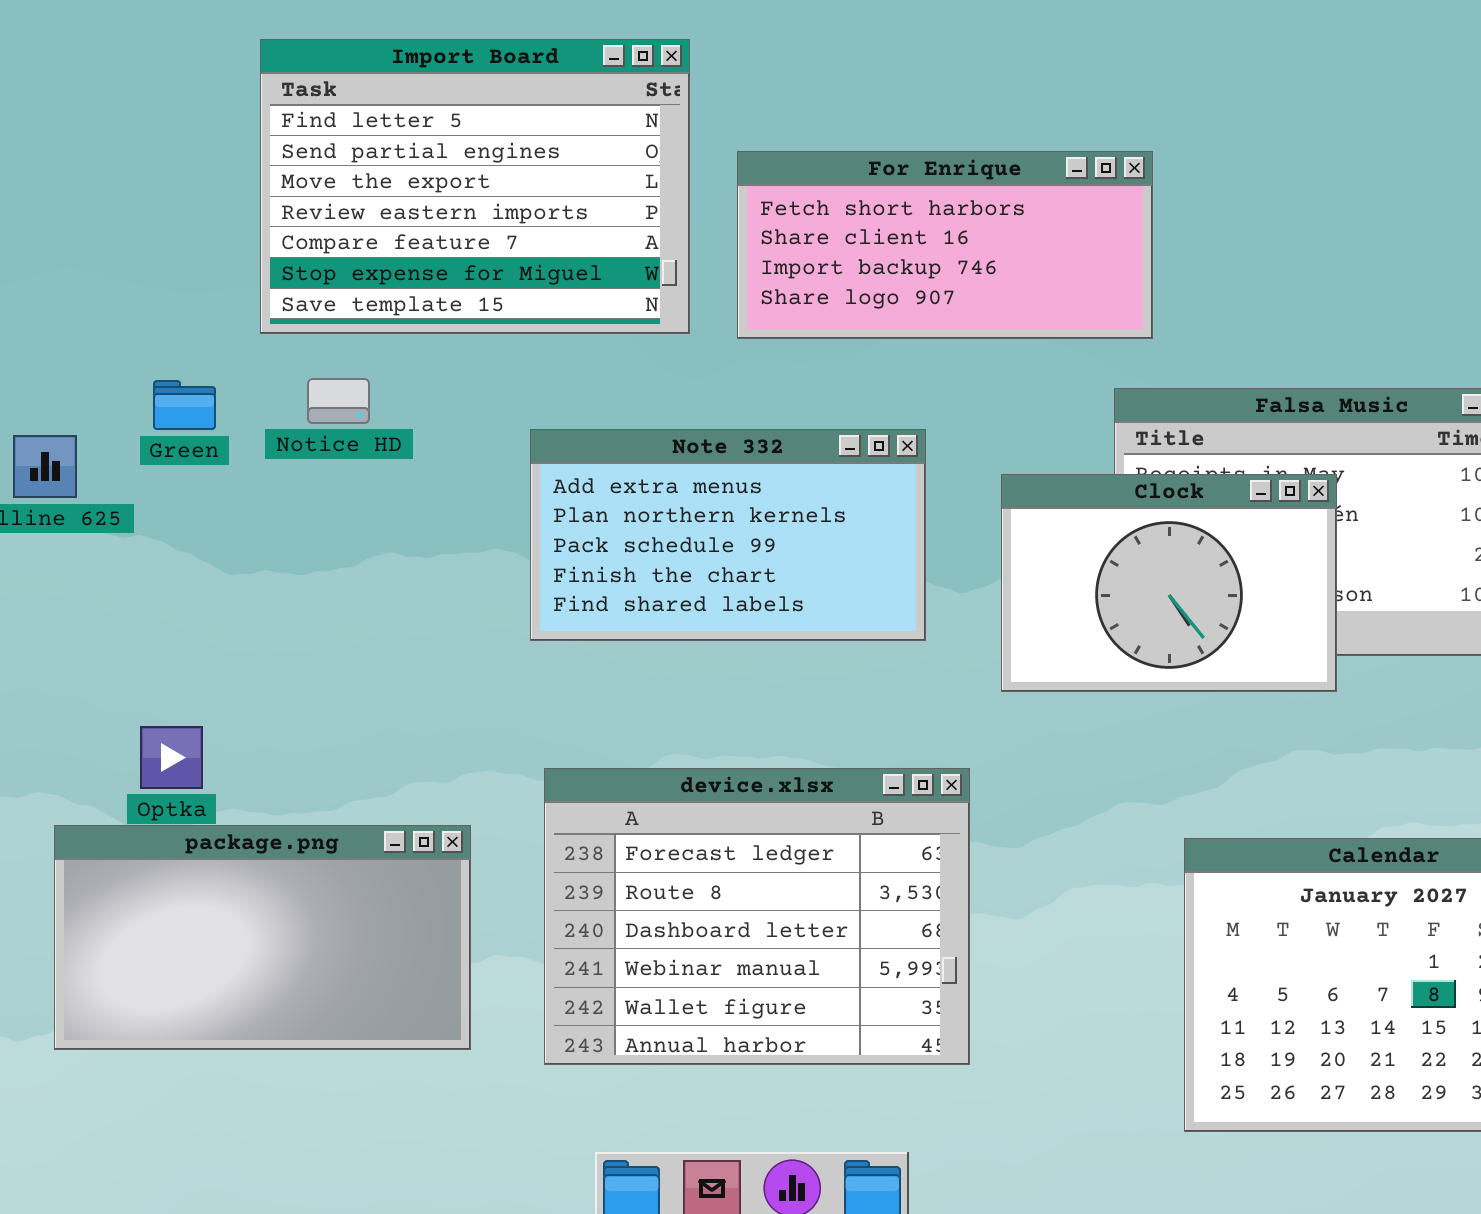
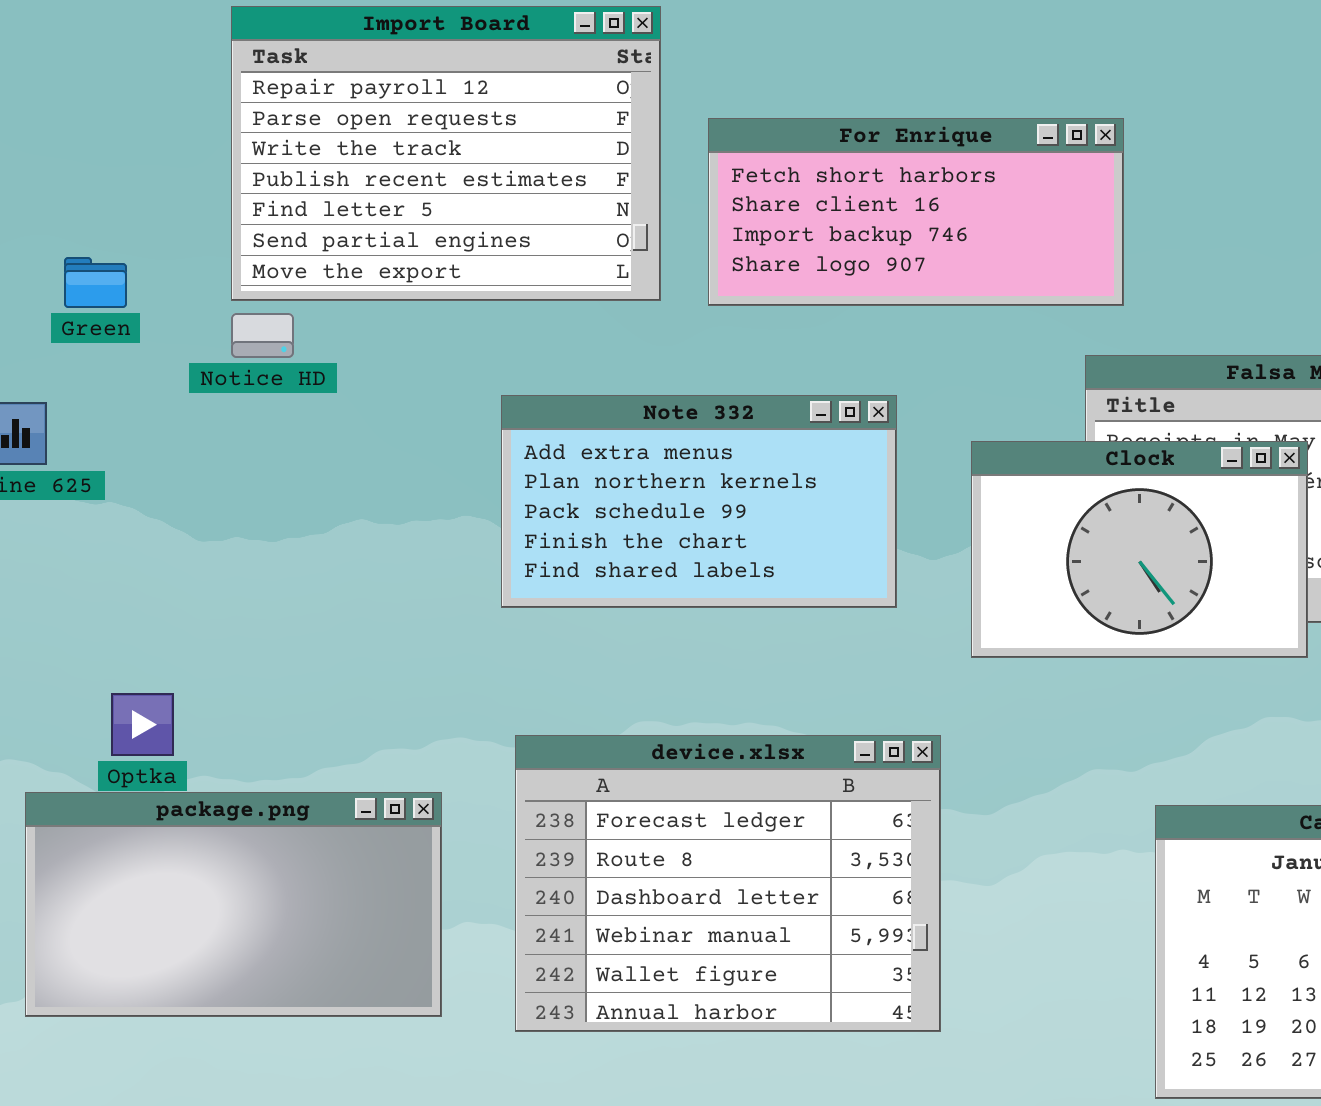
Import Board: [260,39,690,334] -> [231,6,661,301], scrolled up 4 rows
Notice HD: [307,378,370,424] -> [231,313,294,358], moved
Green: [153,380,216,430] -> [64,257,127,308], moved

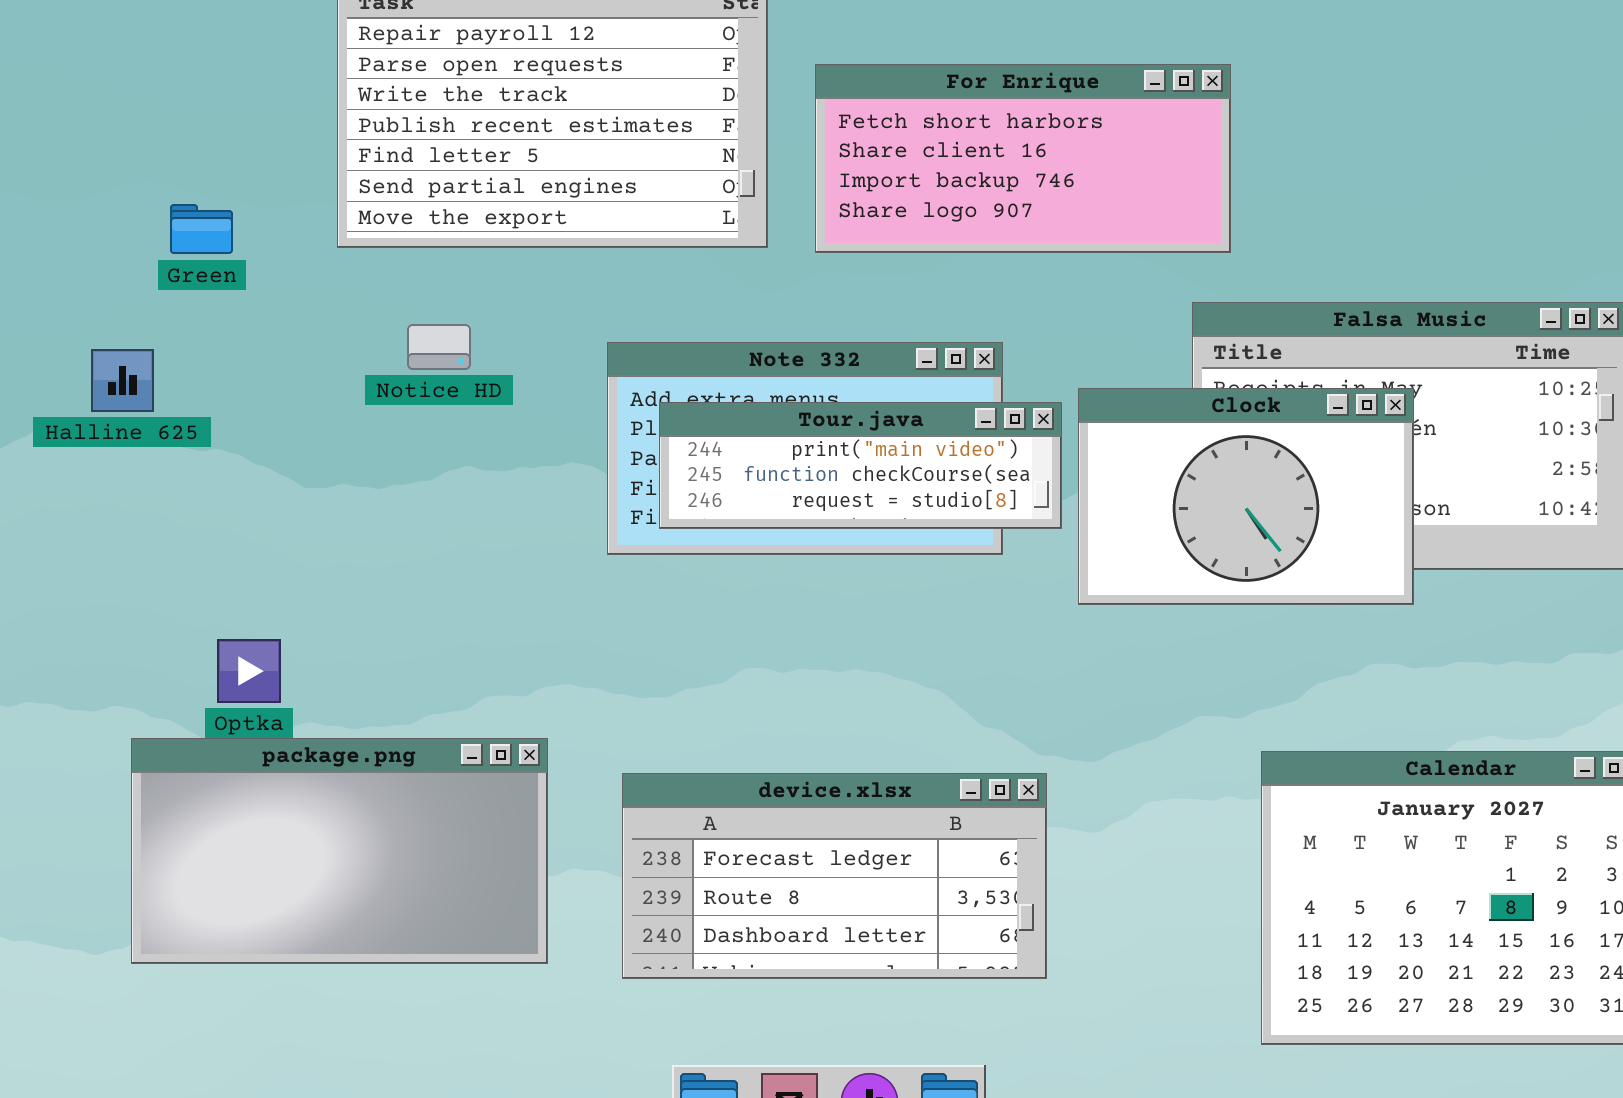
Notice HD: [231,313,294,358] -> [407,324,471,370], moved
Tour.java: none -> [659,402,1062,529], opened
device.xlsx: [515,735,941,1032] -> [622,773,1047,979], resized

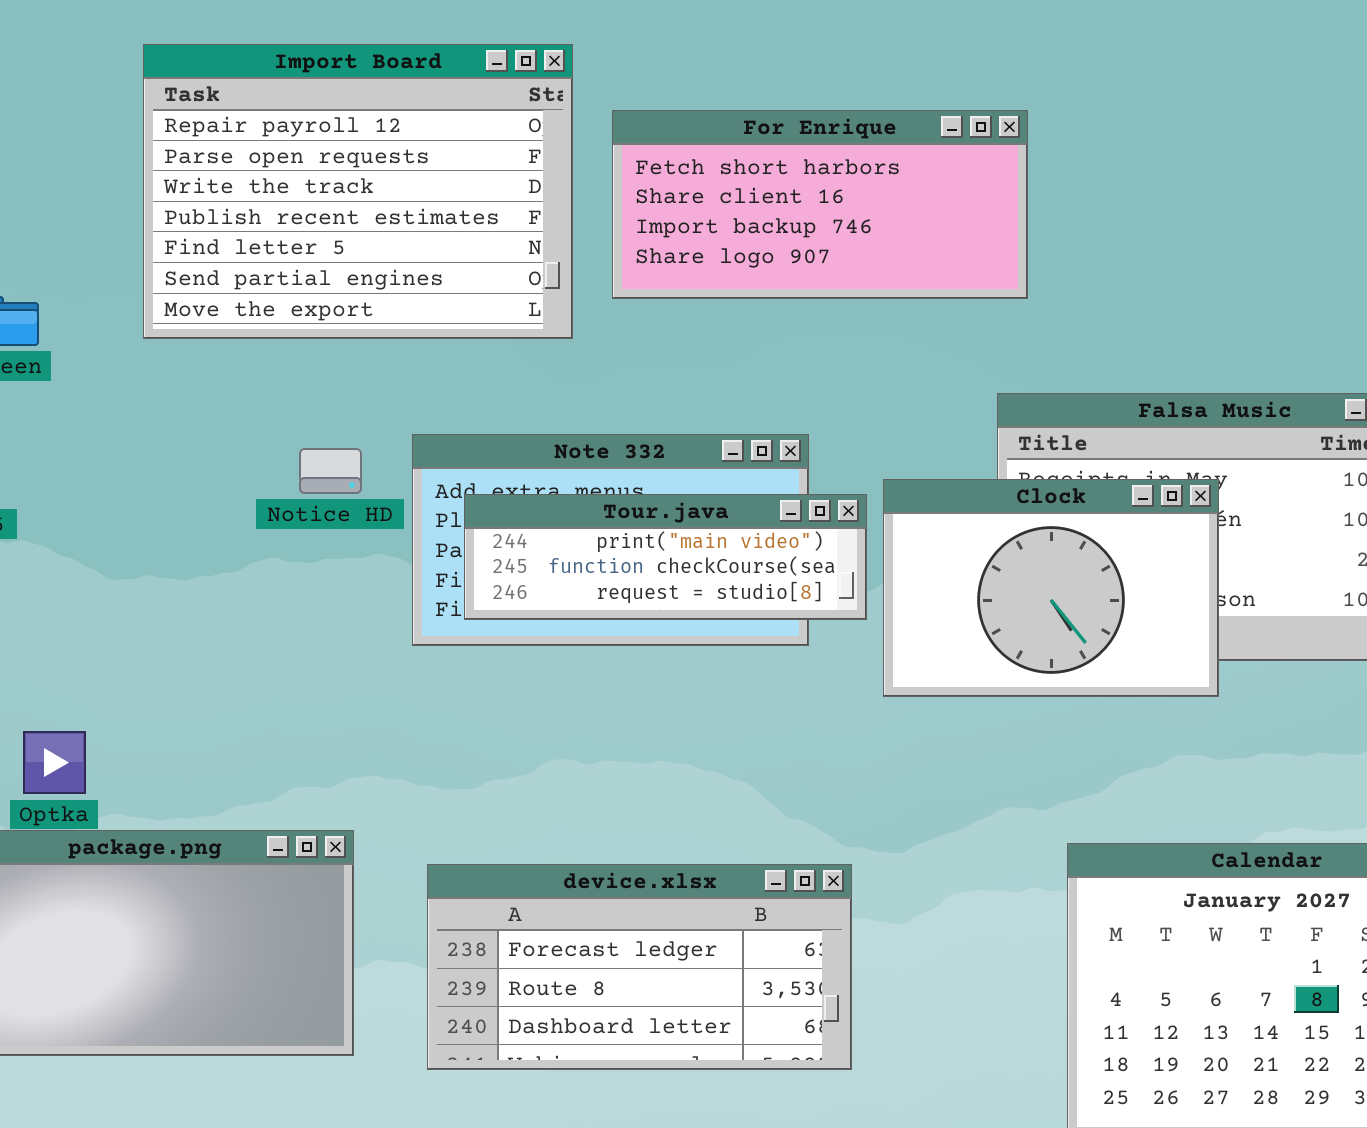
For Enrique: [815,64,1231,253] -> [612,110,1028,299], moved
Notice HD: [407,324,471,370] -> [299,448,362,494], moved

